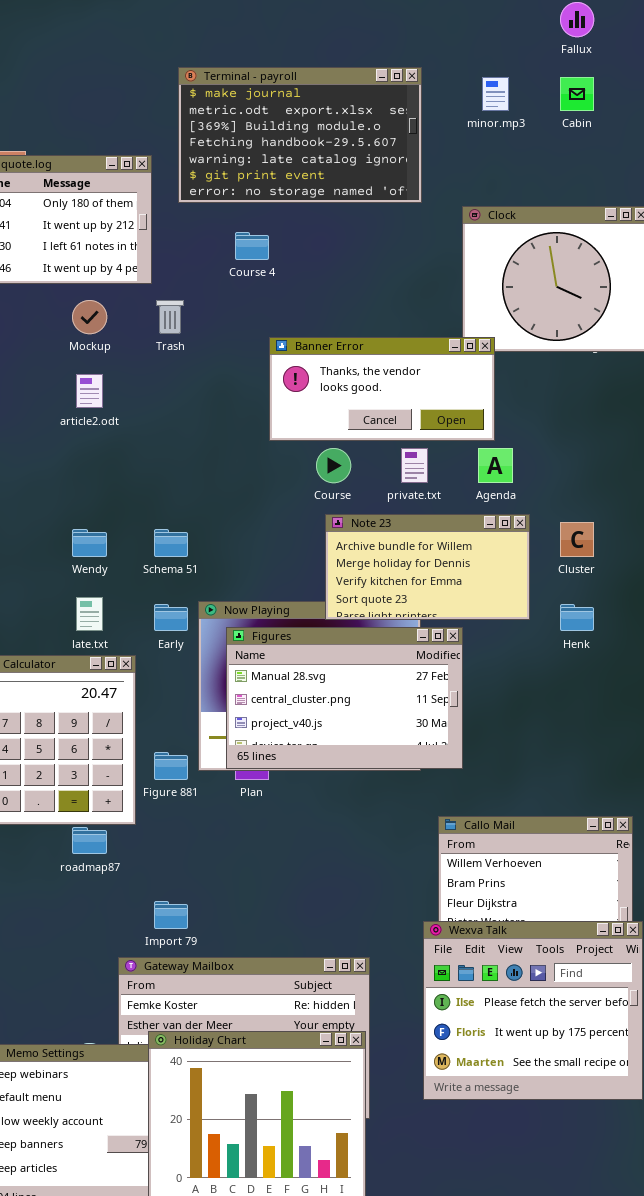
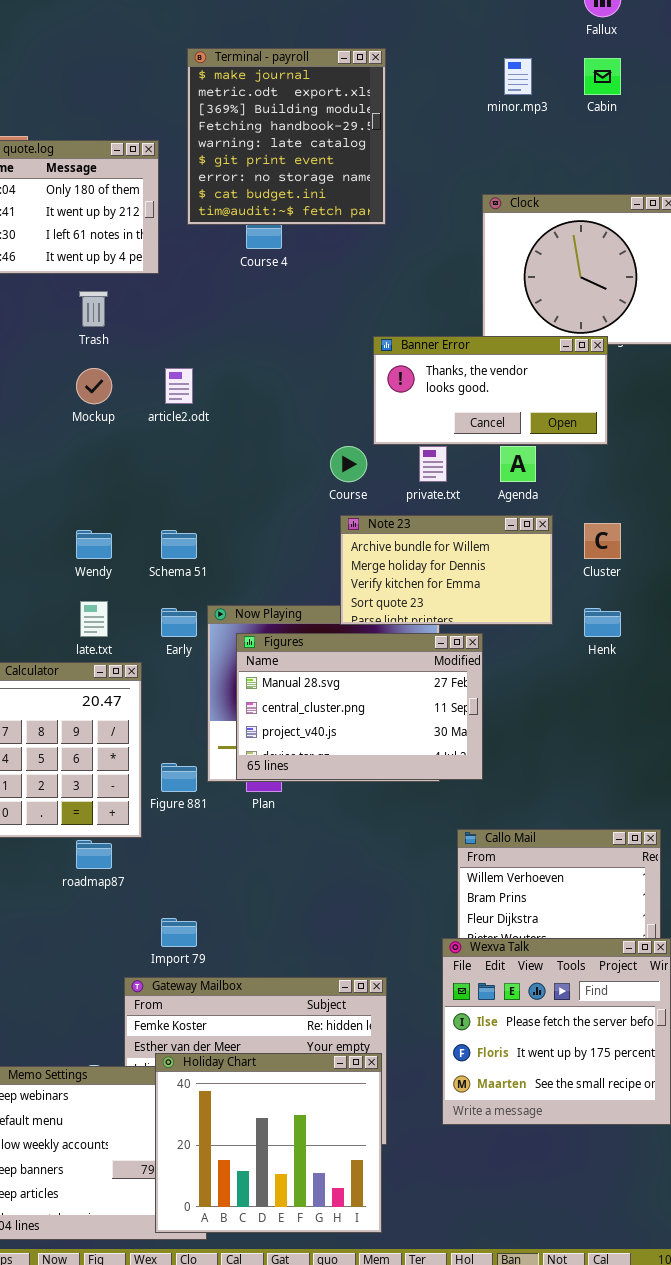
Terminal - payroll: [178,67,422,203] -> [187,48,386,225], resized
Mockup: [72,300,107,334] -> [76,368,112,404], moved
Trash: [156,300,184,334] -> [79,291,108,327], moved
Banner Error: [269,337,495,441] -> [373,336,608,445], moved
article2.odt: [76,374,103,408] -> [165,368,193,404], moved

